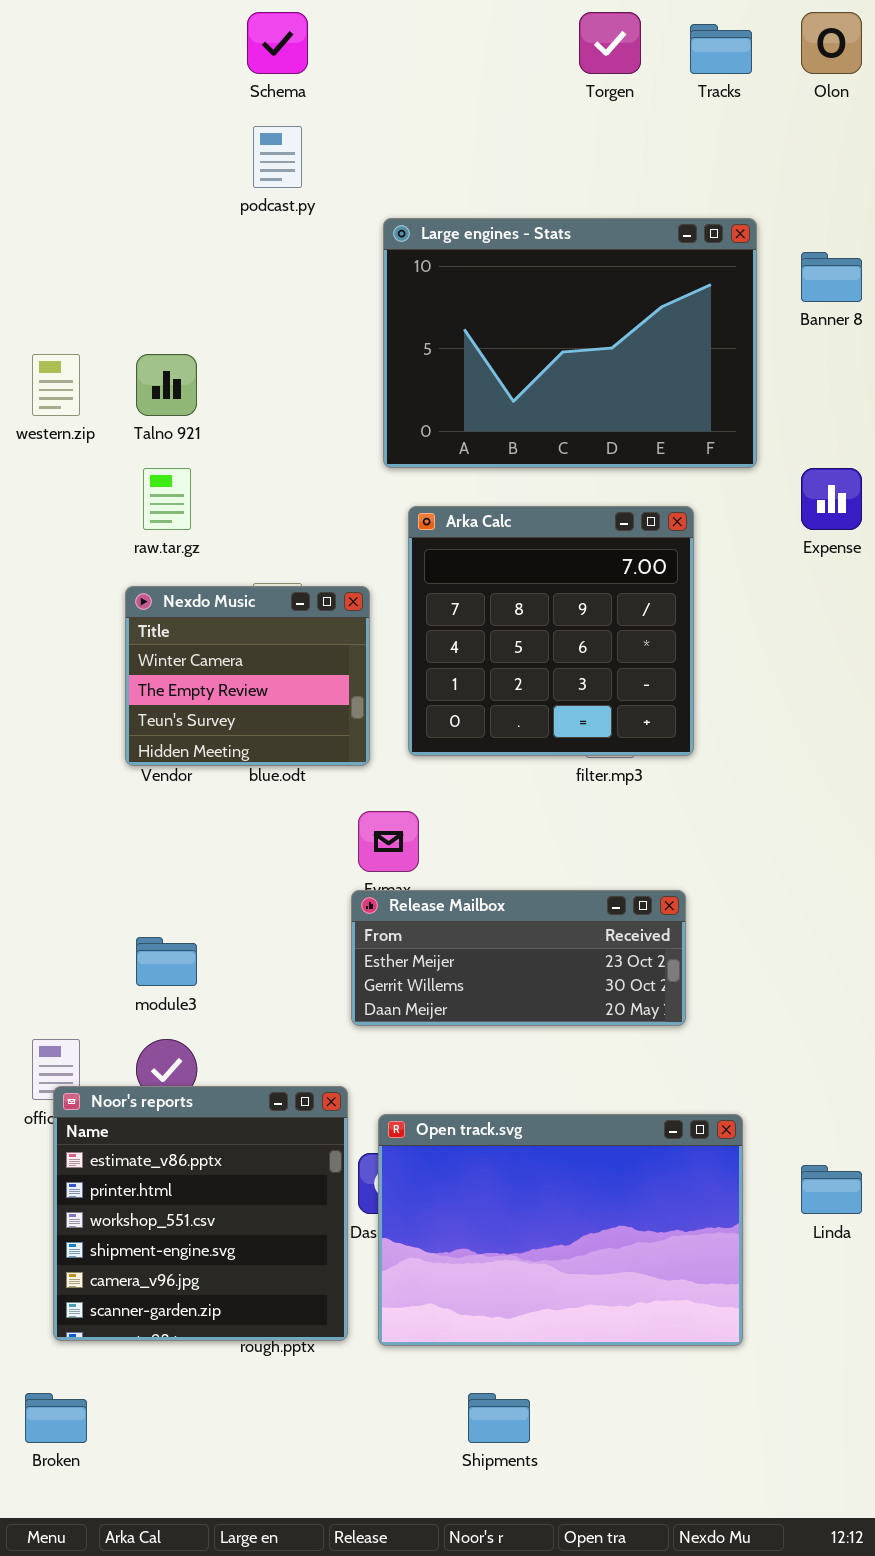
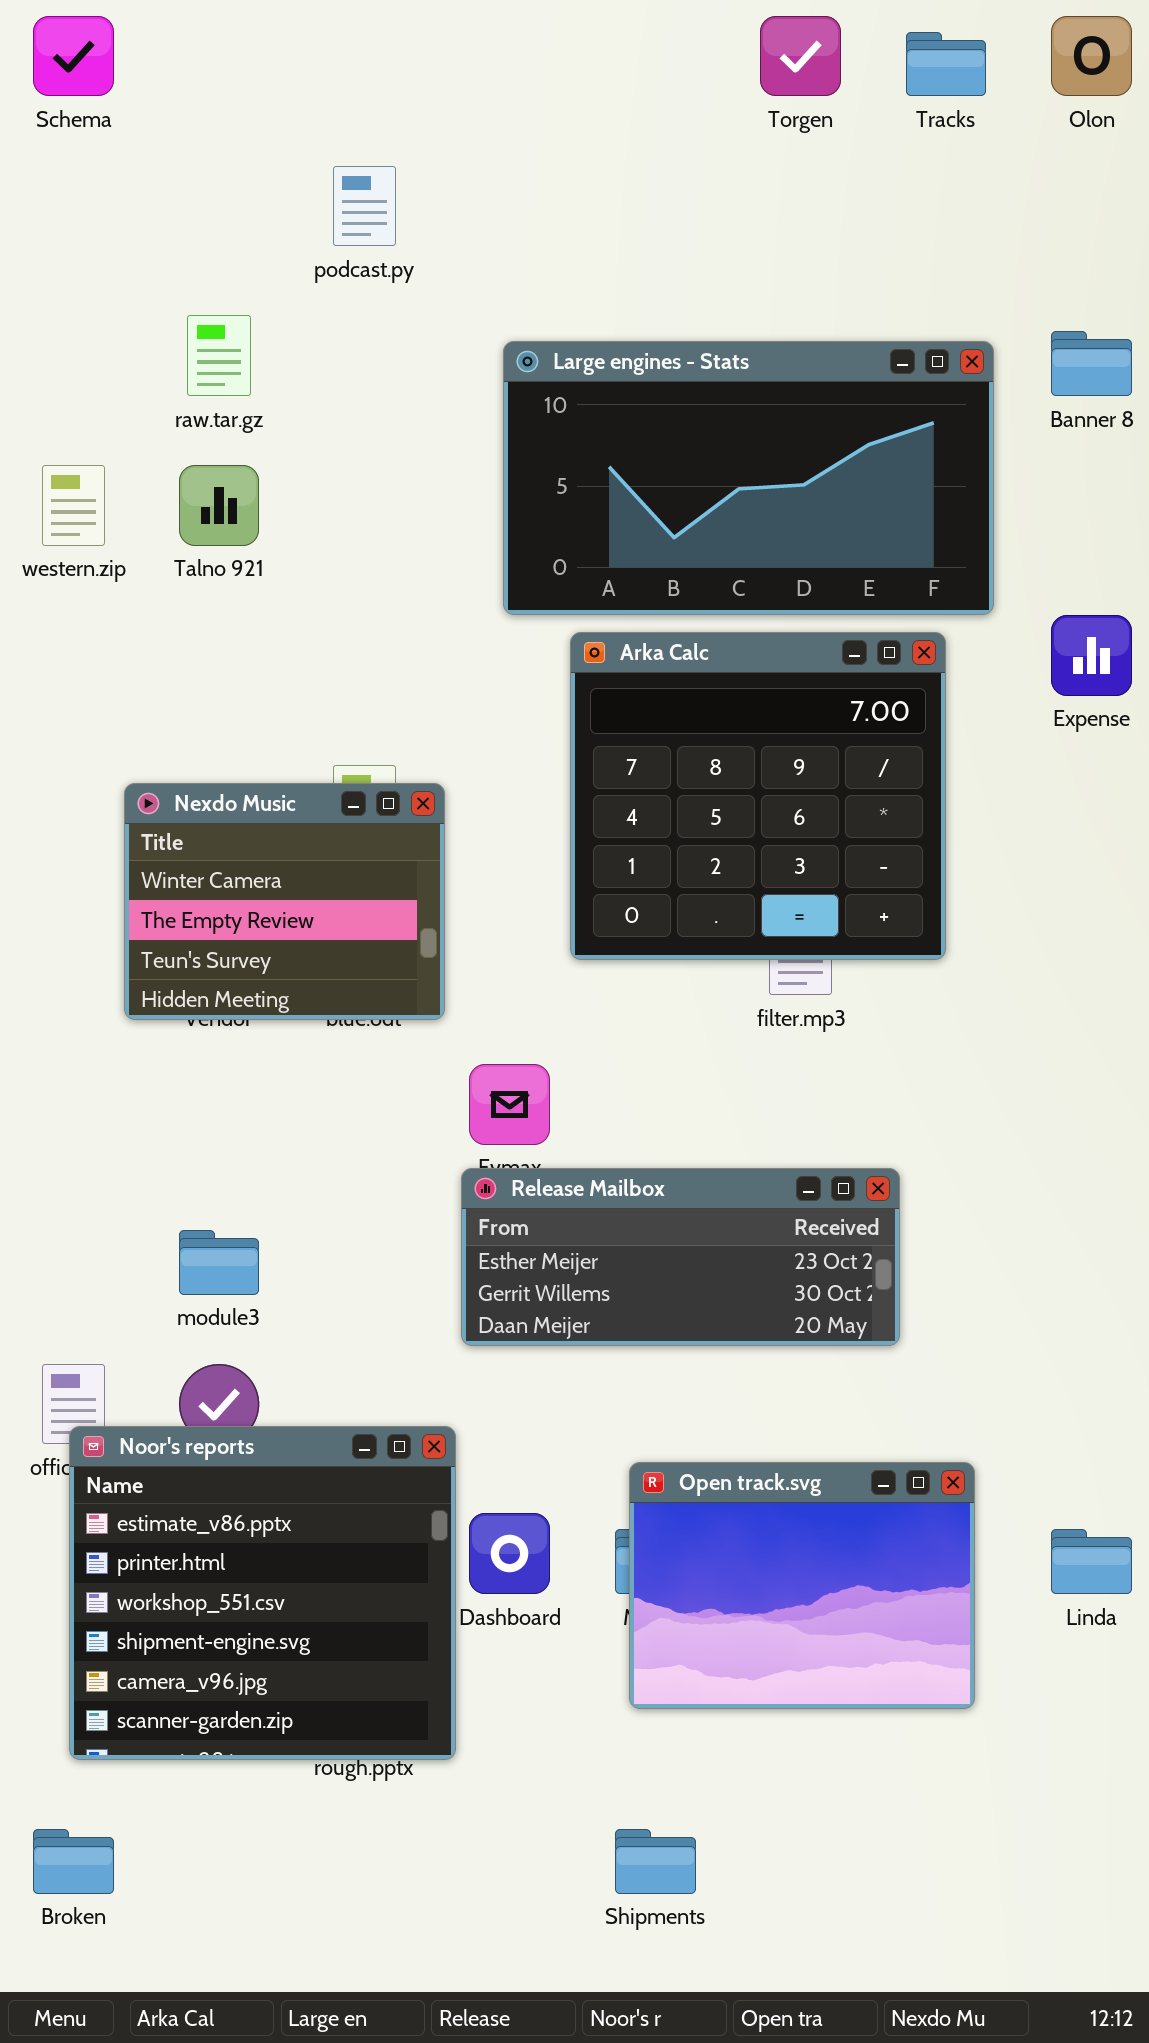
Schema: [247,12,308,74] -> [33,16,114,96], moved
Large engines - Stats: [383,218,757,468] -> [503,341,994,615], resized
raw.tar.gz: [143,468,191,530] -> [187,315,251,396], moved
Arka Calc: [408,506,694,756] -> [570,632,946,960], moved
Nexdo Music: [125,586,370,766] -> [124,783,445,1020], moved
Open track.svg: [378,1114,743,1346] -> [629,1462,975,1709], resized

